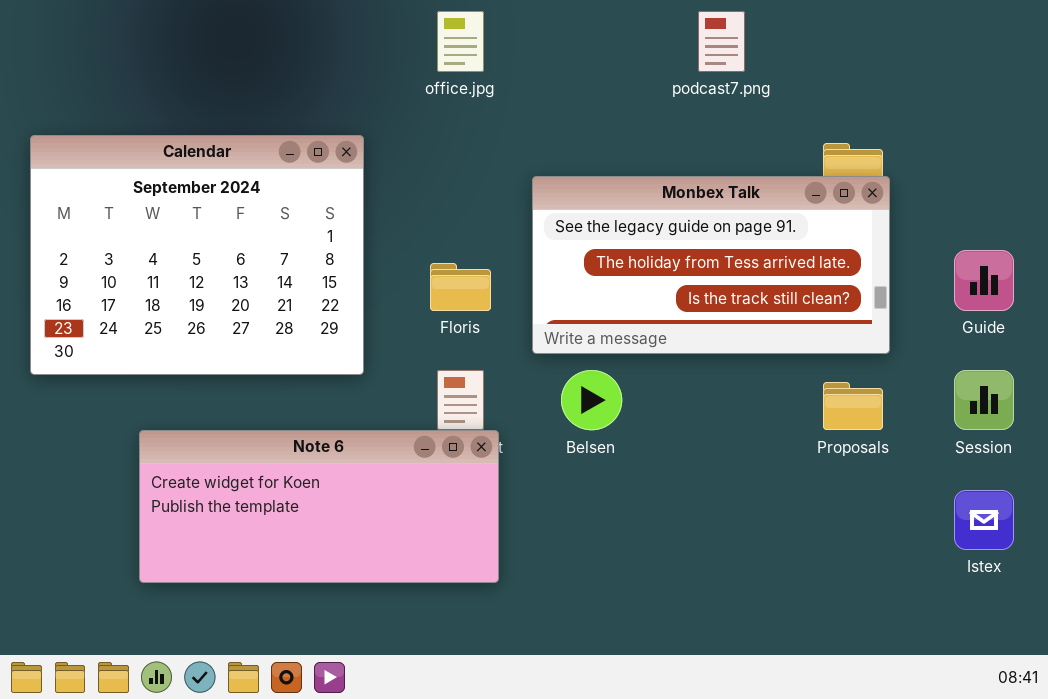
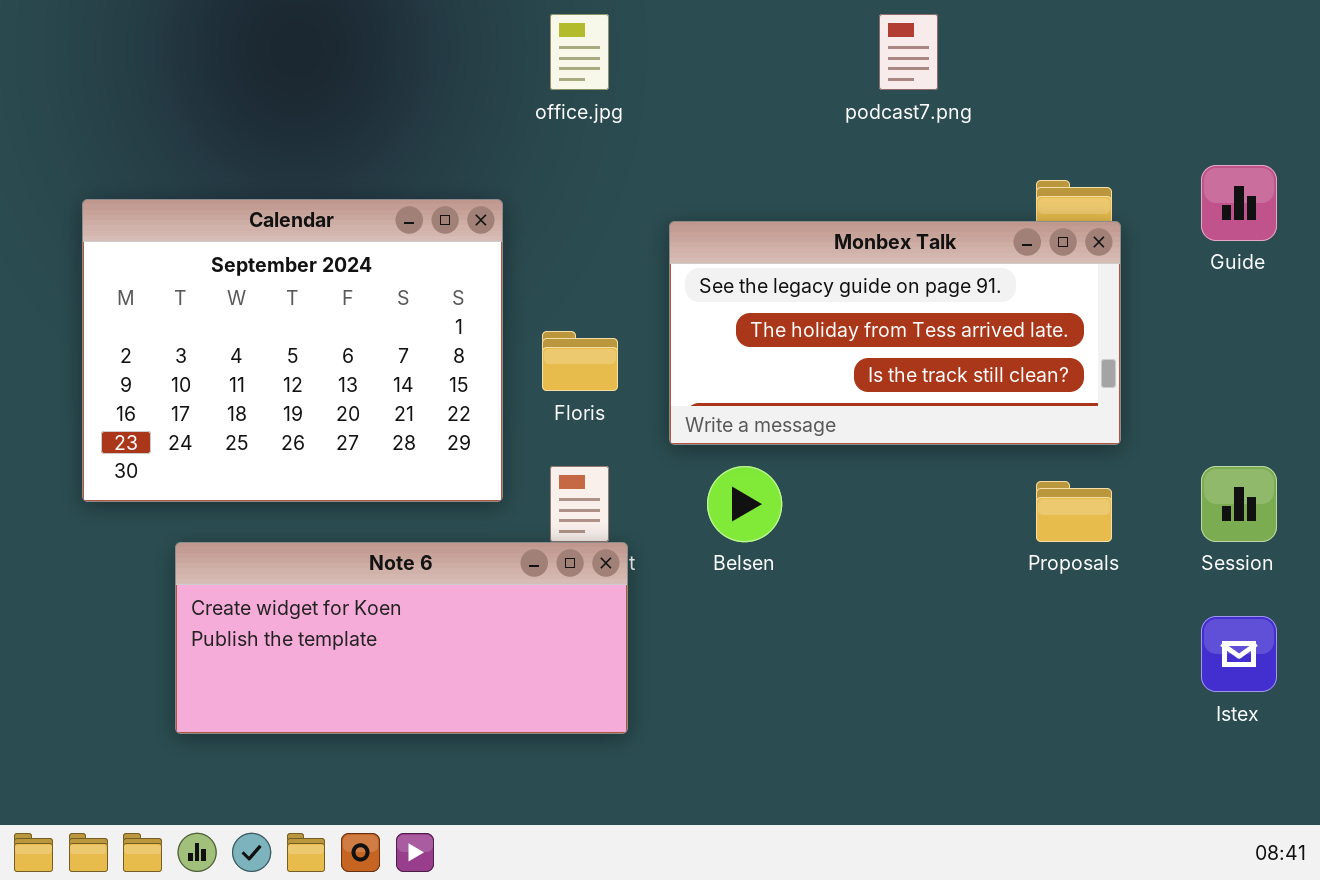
Calendar: [30,135,364,375] -> [82,199,503,502], moved
Guide: [954,250,1014,311] -> [1201,165,1277,241], moved

